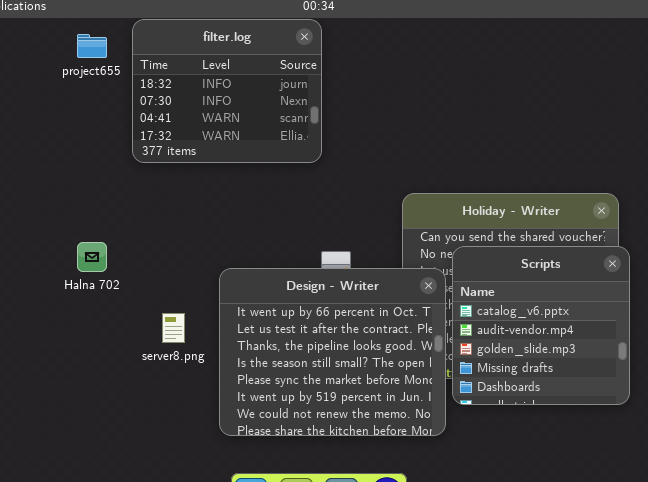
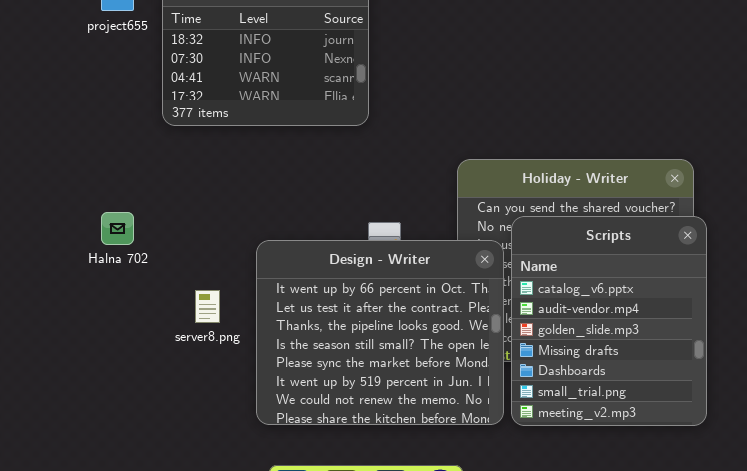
Scripts: [452,246,630,405] -> [511,216,707,426], resized

